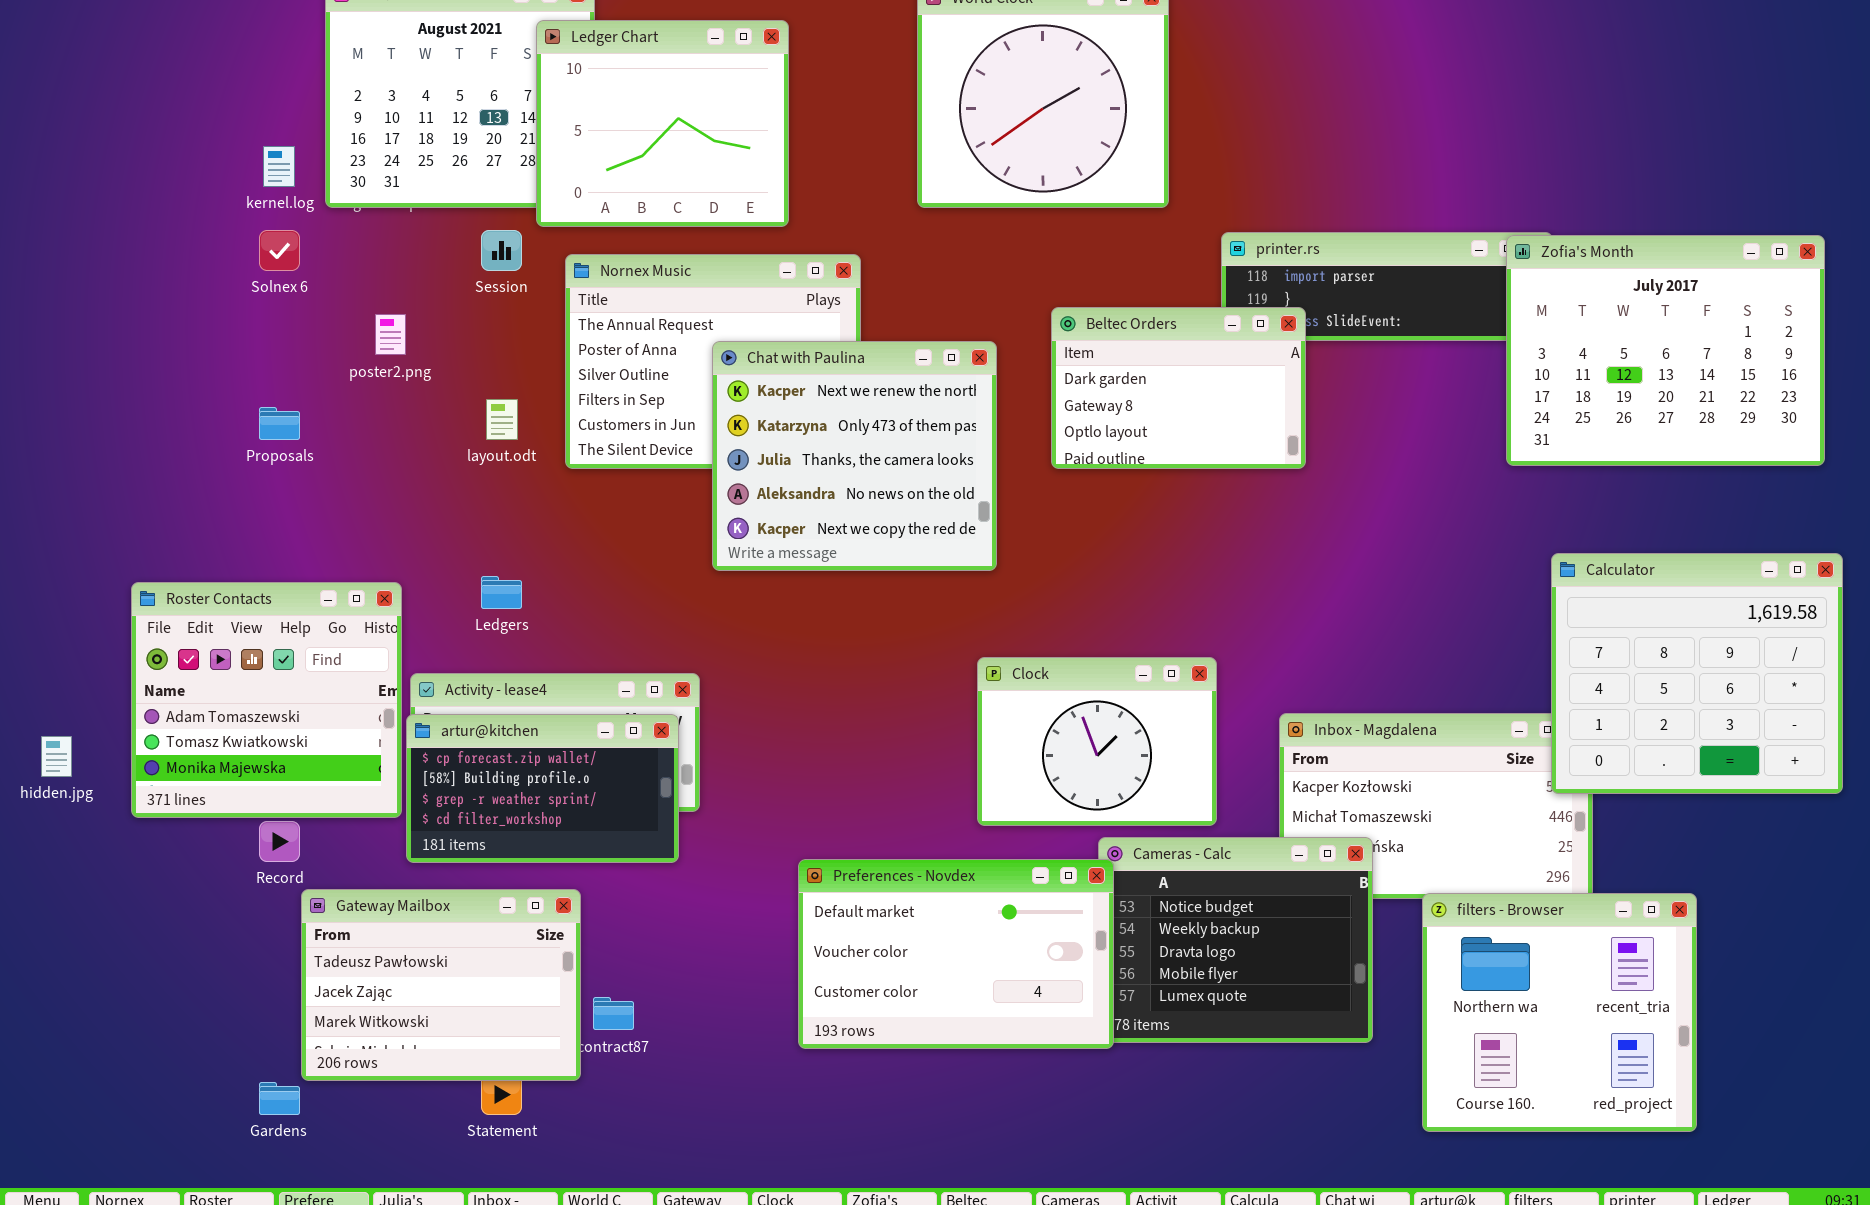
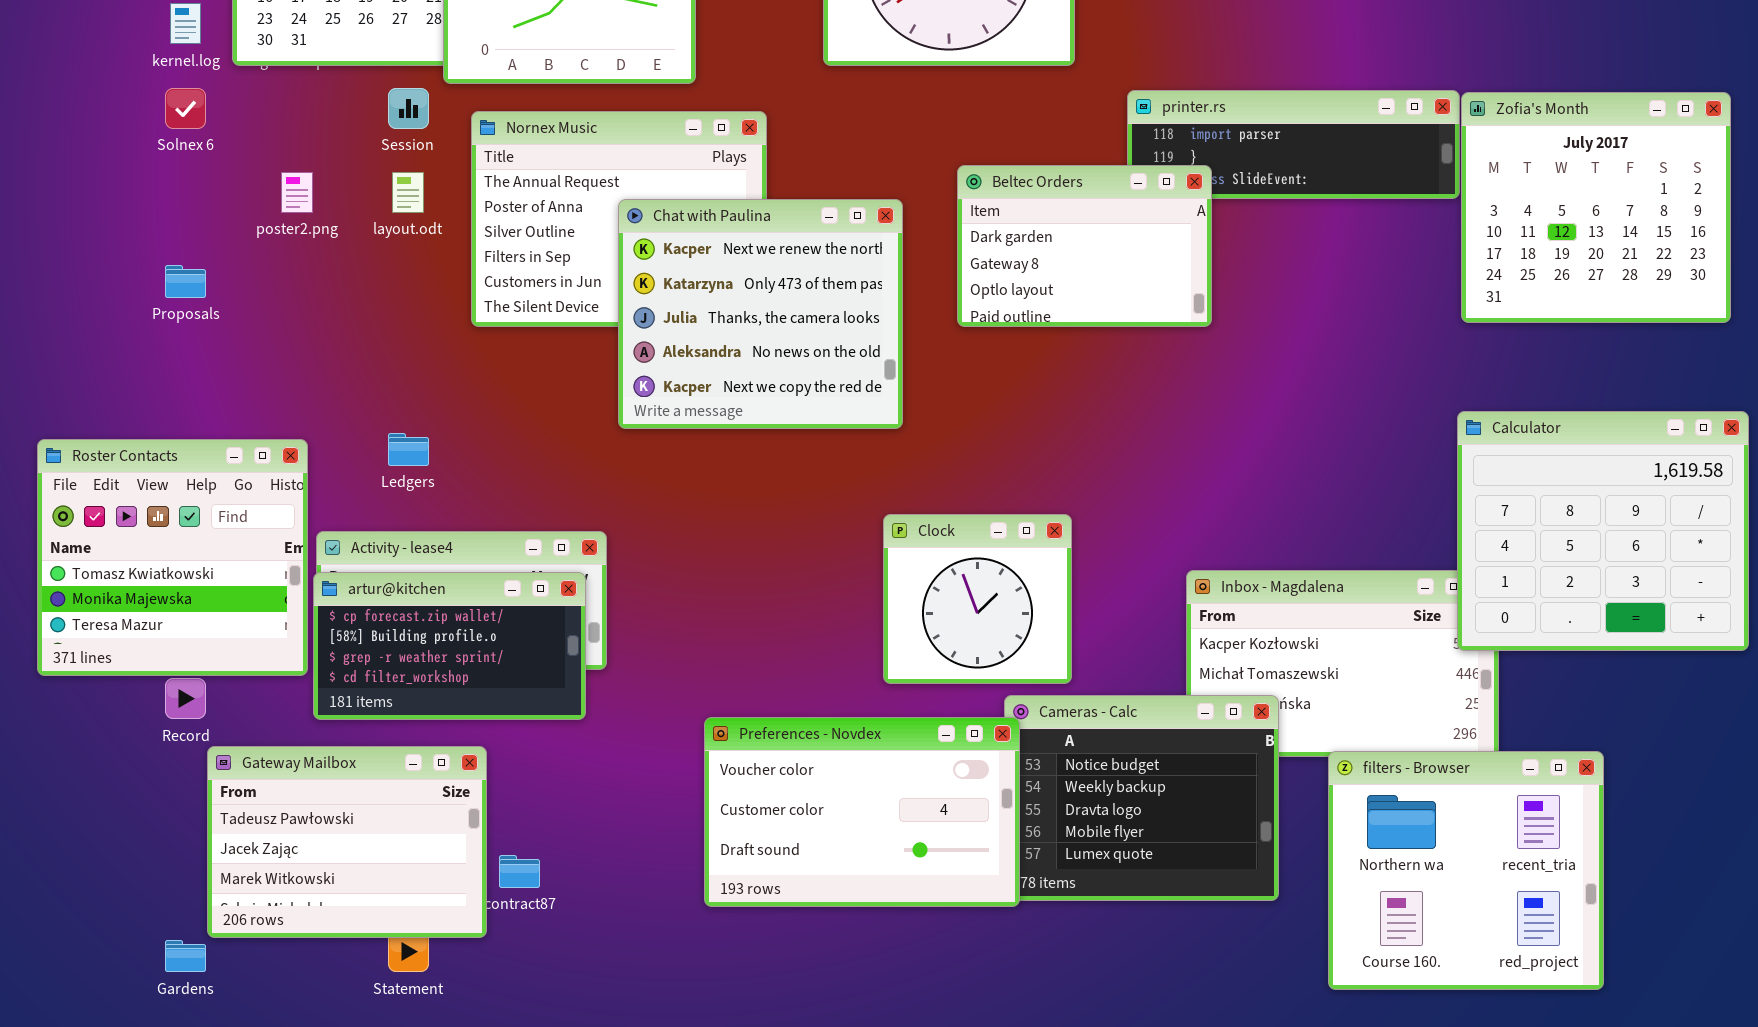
Zofia's Month: [1506,235,1825,466] -> [1461,92,1731,323], resized
layout.odt: [486,399,518,440] -> [392,172,424,213], moved
Roster Contacts: [131,582,402,818] -> [37,439,308,676], scrolled down 1 row
Clock: [977,657,1217,826] -> [883,514,1072,684], resized
Preferences - Novdex: [798,859,1114,1049] -> [704,717,1020,907], scrolled down 1 row

